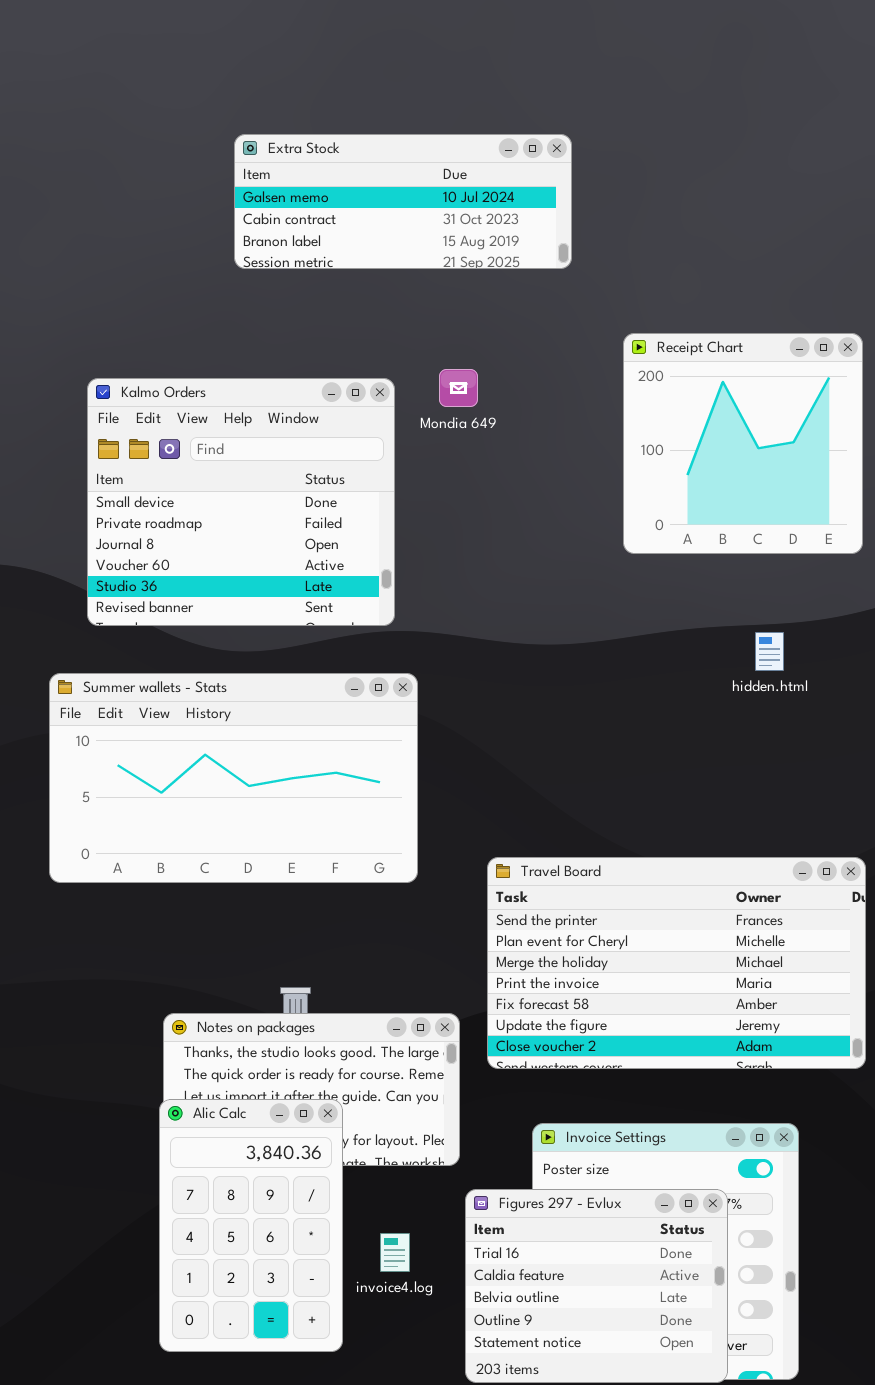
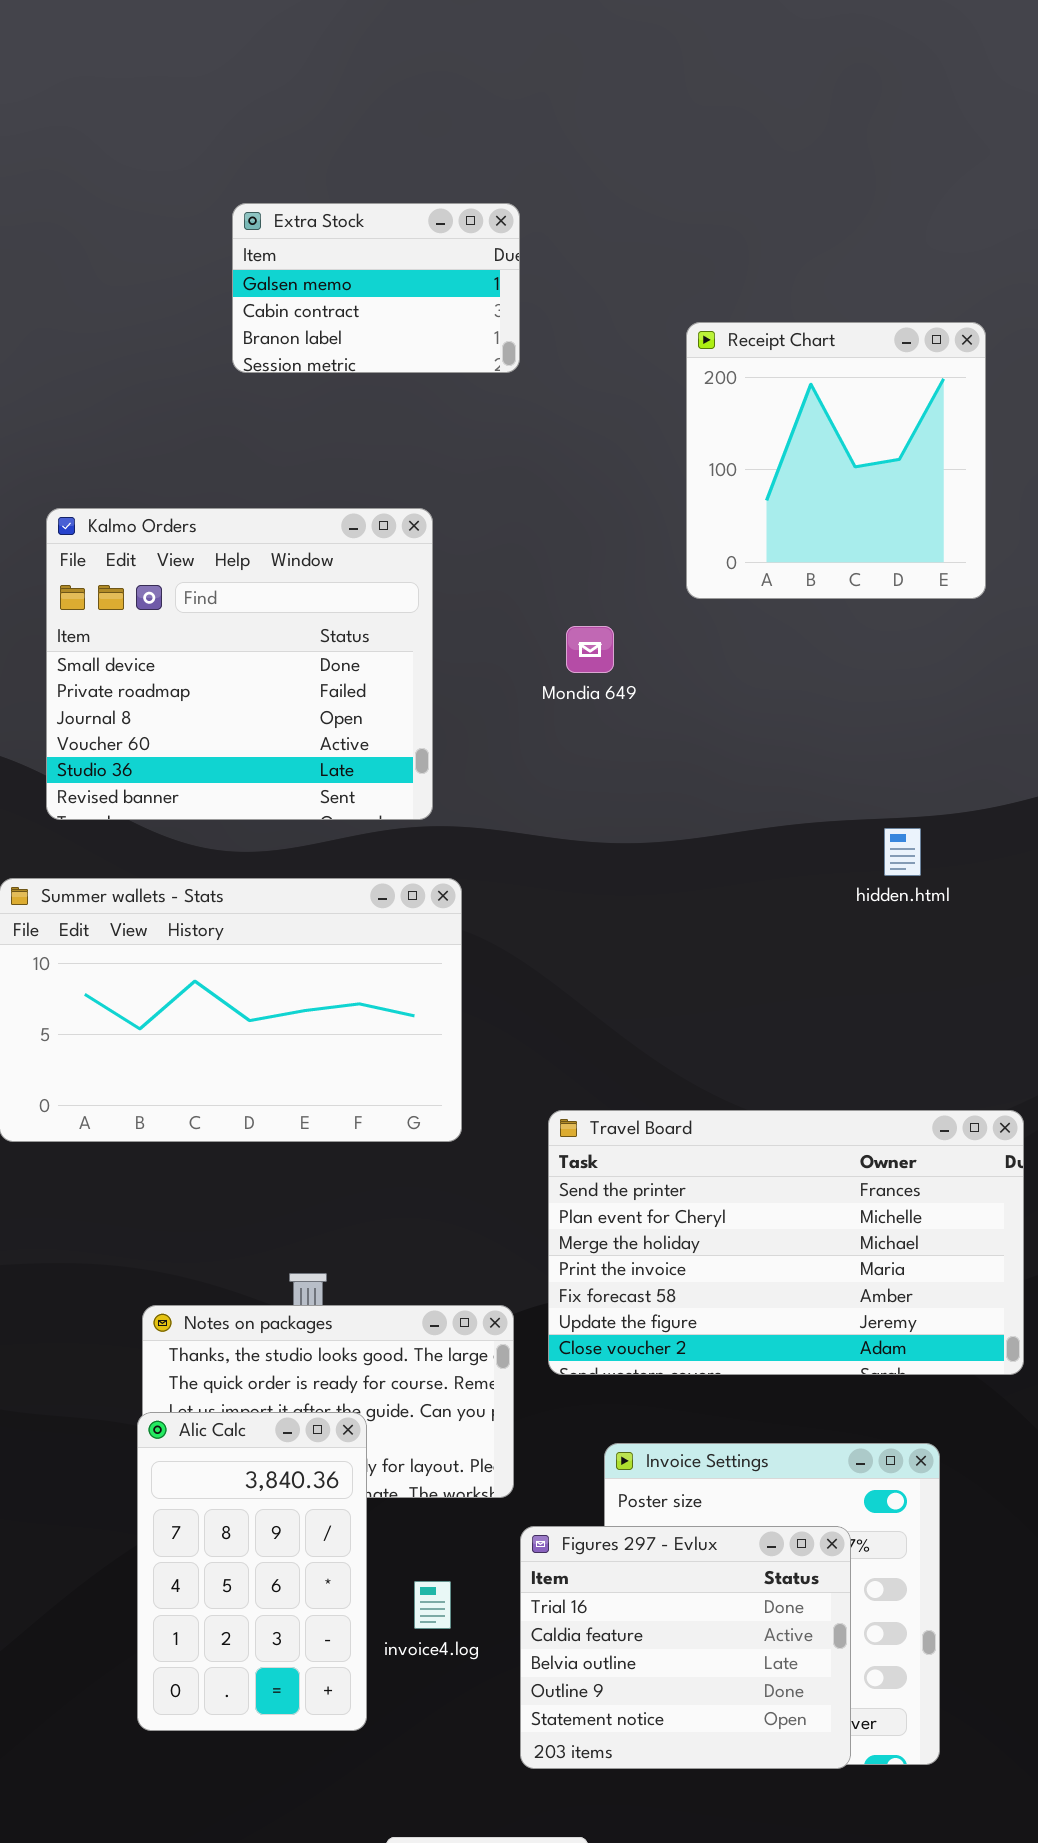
Extra Stock: [234,134,572,269] -> [232,203,520,373], resized
Receipt Chart: [623,333,863,554] -> [686,322,986,599], moved
Mondia 649: [439,369,478,407] -> [566,626,614,673], moved

